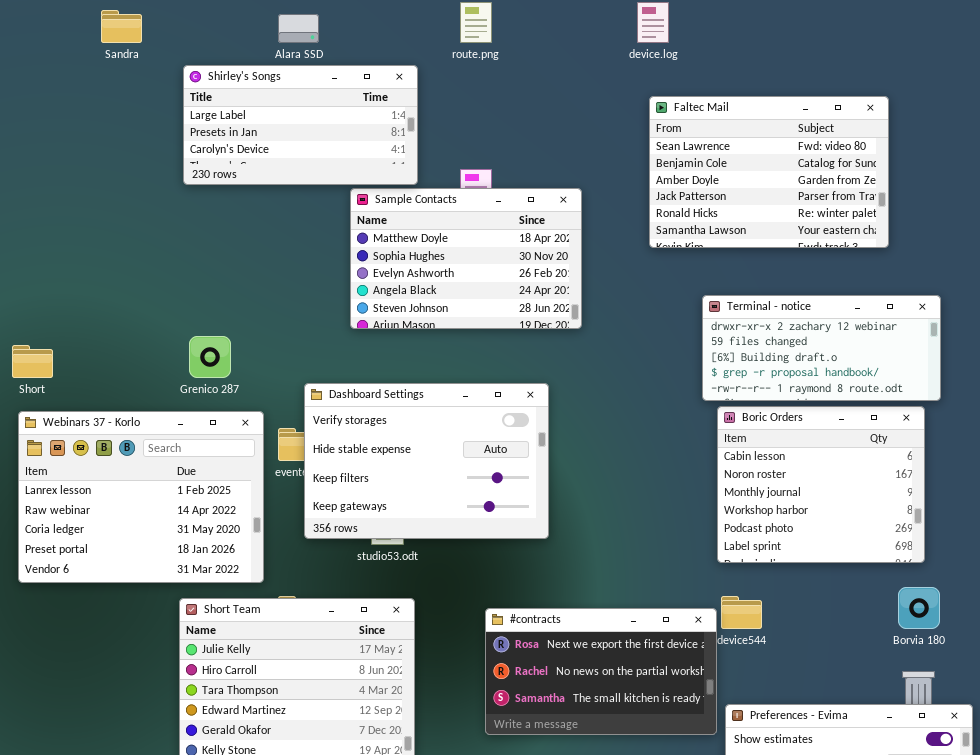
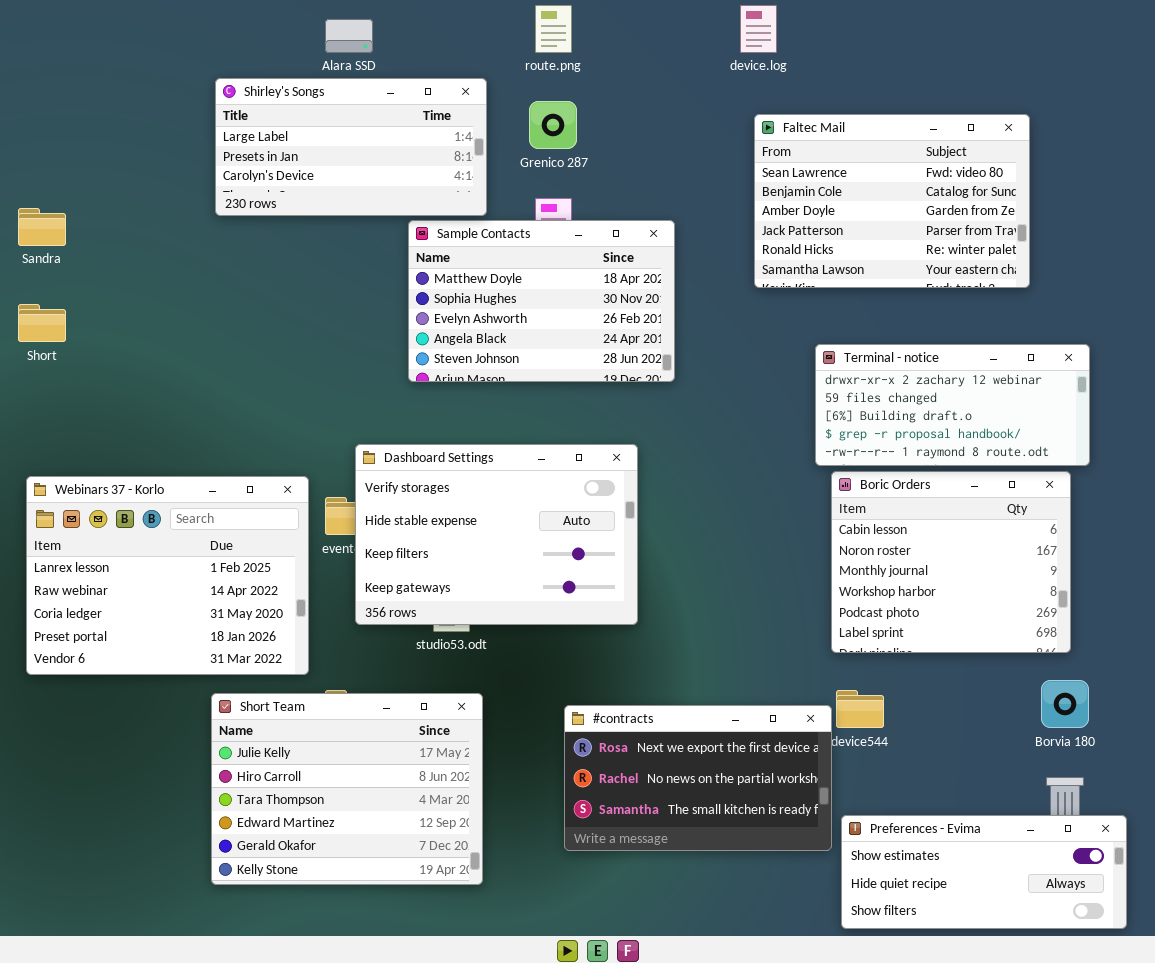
Sandra: [101,10,142,43] -> [18,208,66,246], moved
Grenico 287: [189,336,231,378] -> [529,101,577,149], moved
Short: [12,345,53,378] -> [18,304,66,342], moved

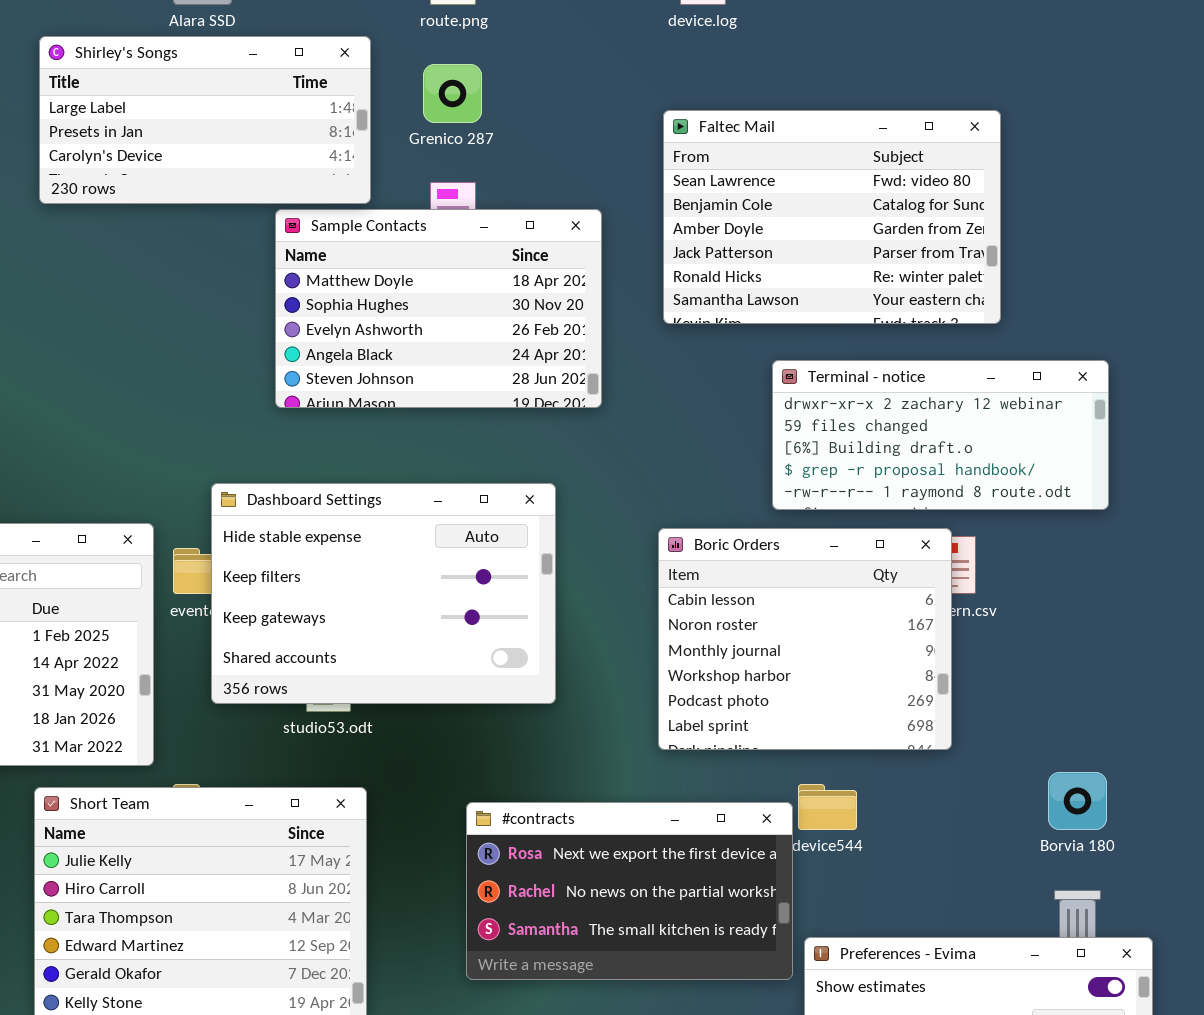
Faltec Mail: [754,114,1030,288] -> [663,110,1001,324], moved
Dashboard Settings: [355,444,638,625] -> [211,483,556,704], scrolled down 1 row
Boric Orders: [831,471,1071,653] -> [658,528,952,750], moved

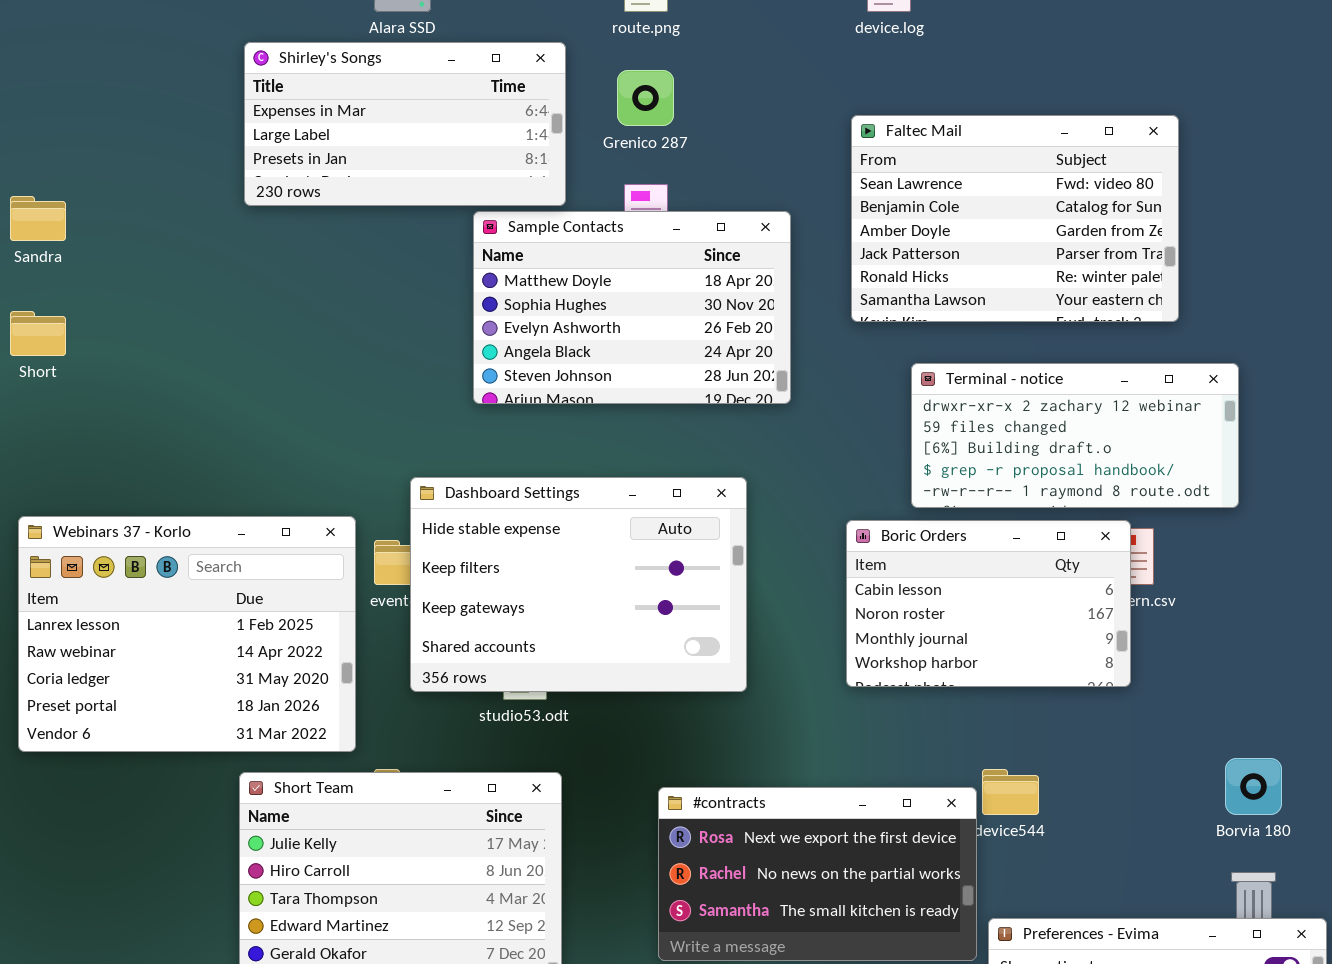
Shirley's Songs: [39,36,371,204] -> [244,42,566,206], scrolled up 1 row
Terminal - notice: [772,360,1109,510] -> [911,363,1239,508], moved
Boric Orders: [658,528,952,750] -> [846,520,1131,687], resized

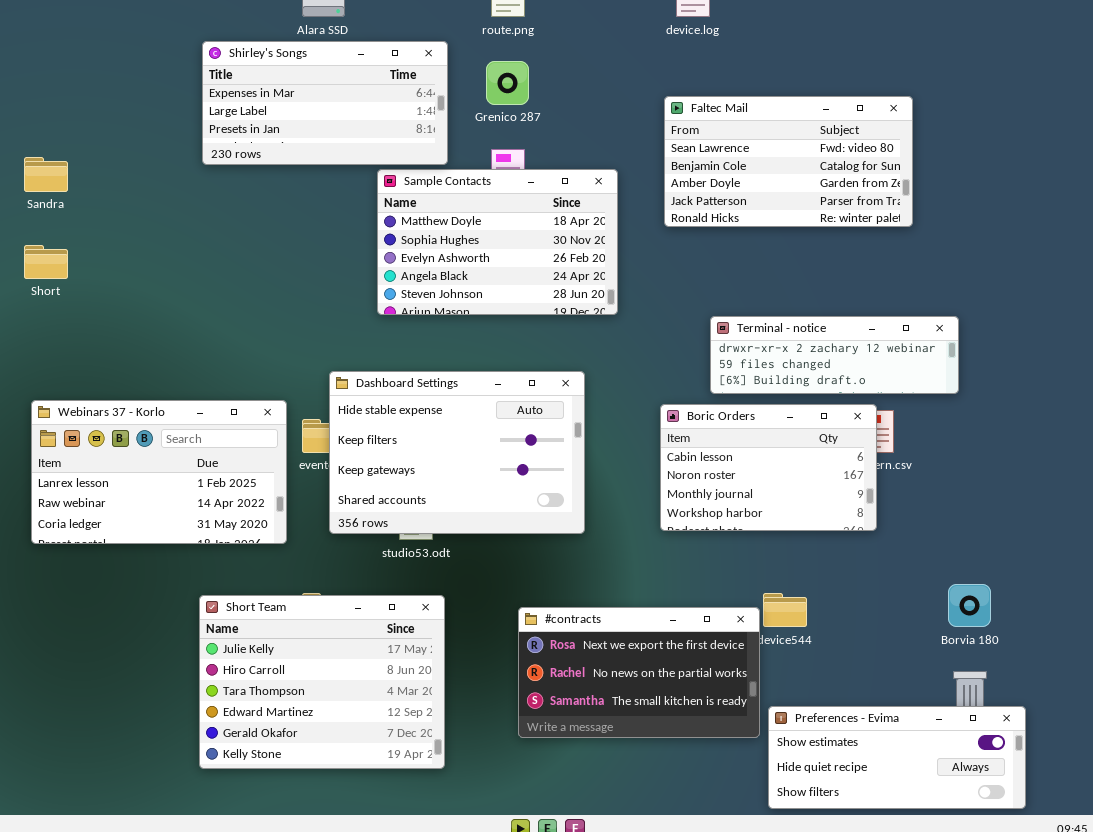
Faltec Mail: [851,115,1179,322] -> [664,96,913,227], resized
Terminal - notice: [911,363,1239,508] -> [710,316,959,394], resized
Webinars 37 - Korlo: [18,516,356,752] -> [31,400,287,544], resized

